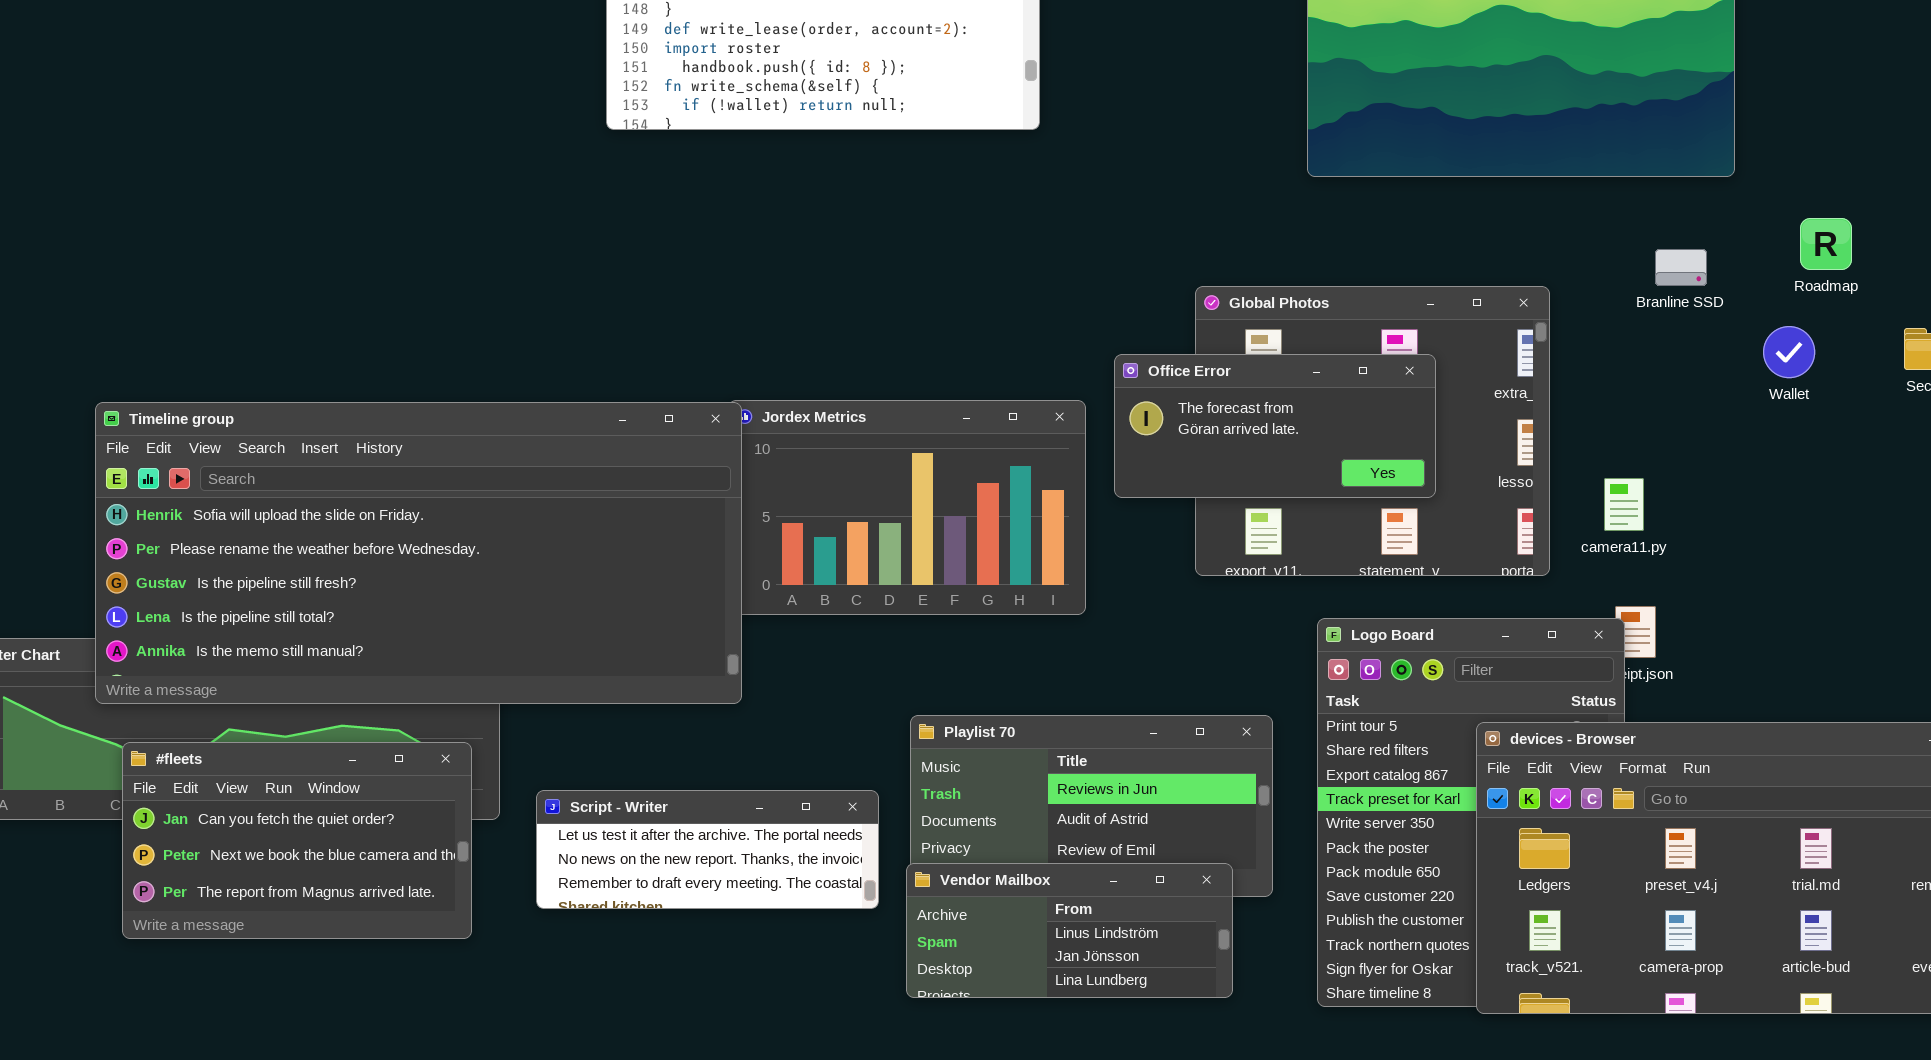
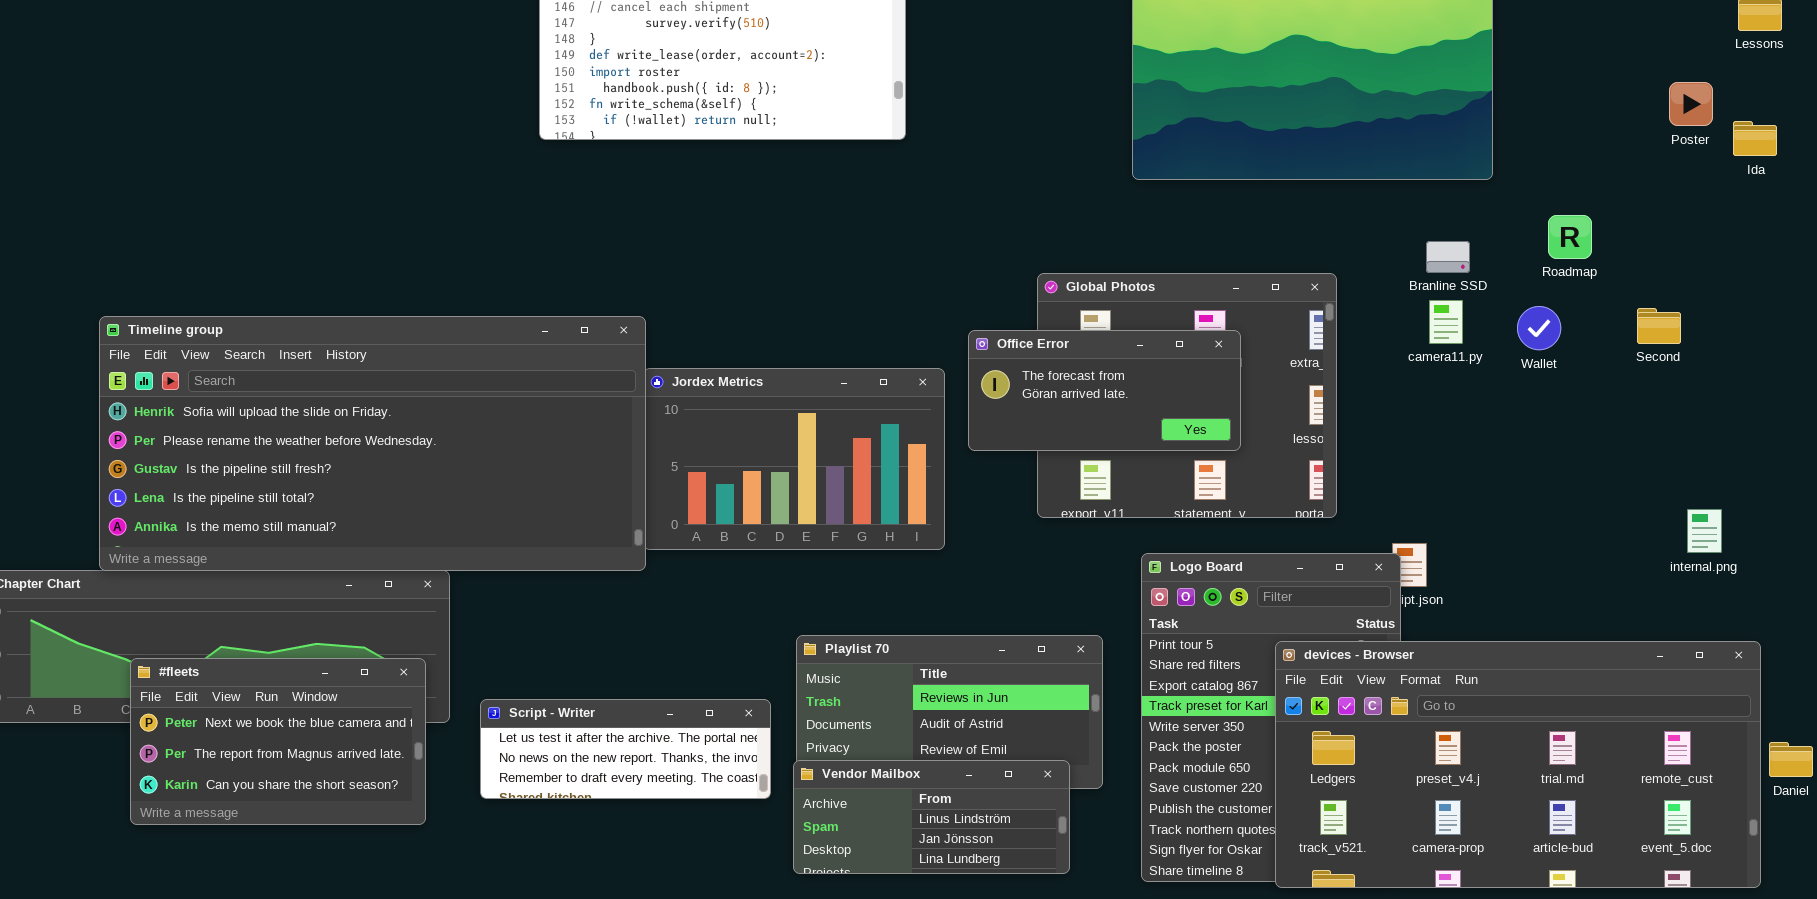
Timeline group: [95,402,742,704] -> [99,316,646,571], moved
camera11.py: [1604,478,1644,531] -> [1429,300,1463,344], moved
#fleets: [122,742,472,939] -> [130,658,426,825], scrolled down 1 row

